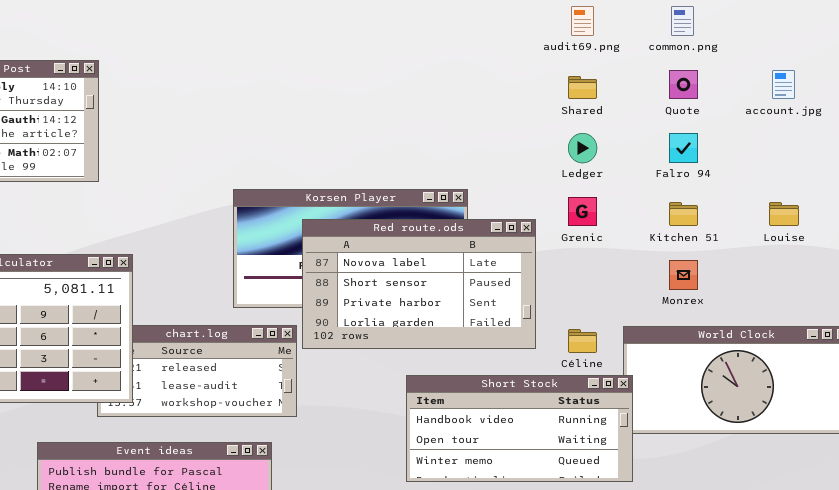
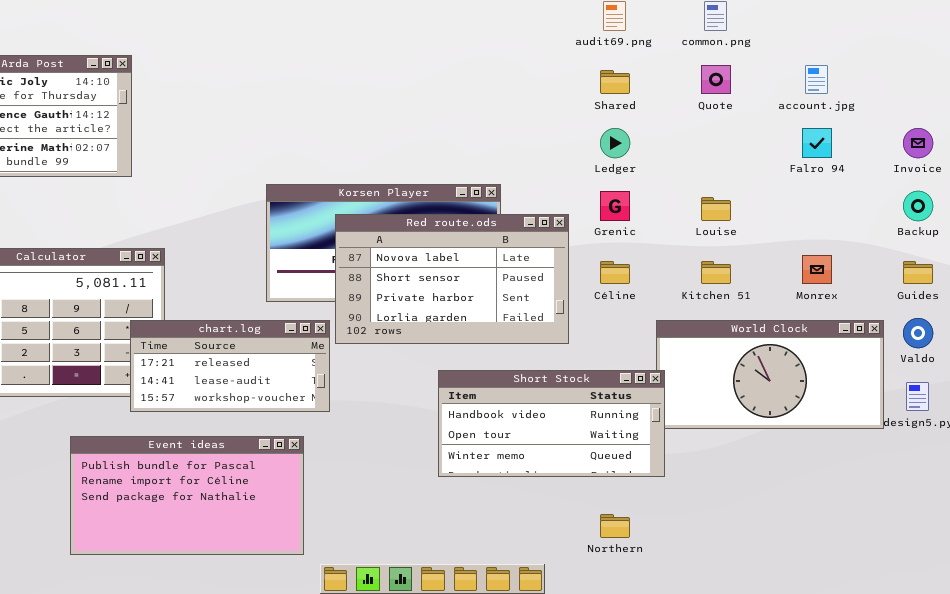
Falro 94: [669,133,698,163] -> [802,128,832,158], moved
Kitchen 51: [669,202,698,226] -> [701,261,731,284], moved
Louise: [769,202,799,226] -> [701,197,731,221], moved
Monrex: [669,260,698,290] -> [802,255,832,284], moved
chart.log: [97,325,297,417] -> [130,320,330,412], raised
Céline: [568,329,597,353] -> [600,261,630,284], moved

